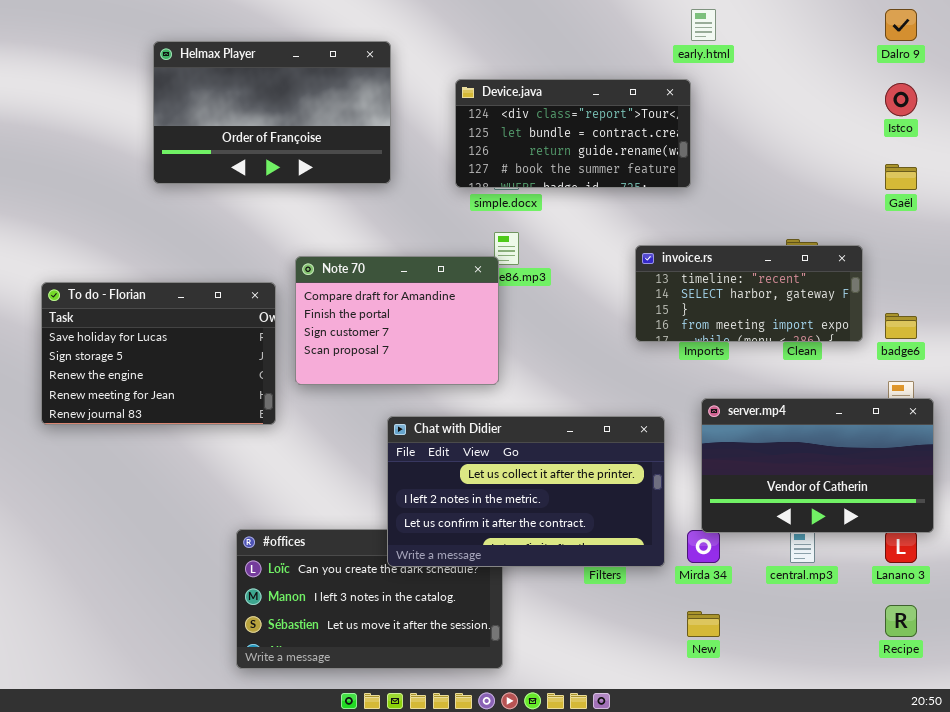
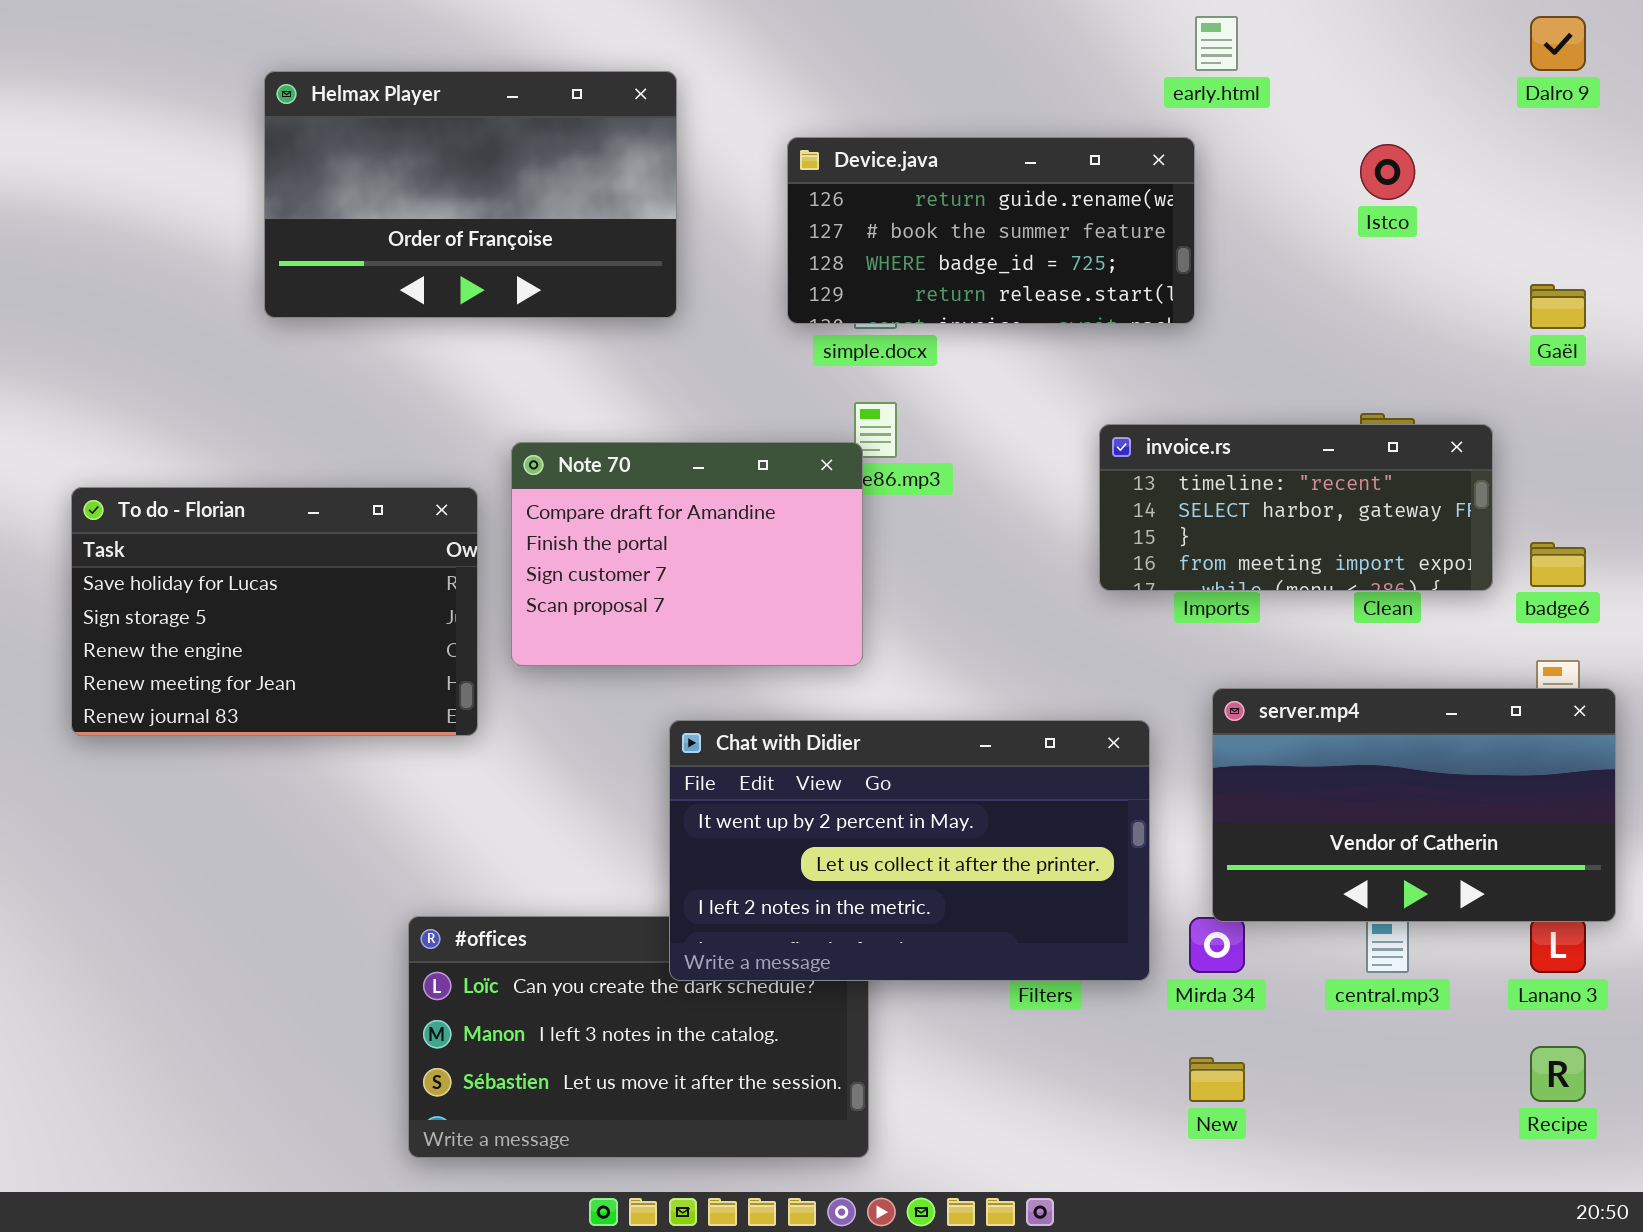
Device.java: [455,79,691,188] -> [787,137,1195,324], scrolled down 2 rows
Istco: [885,83,917,116] -> [1360,144,1415,200], moved
Chat with Didier: [387,416,665,567] -> [669,720,1150,981], scrolled up 1 row

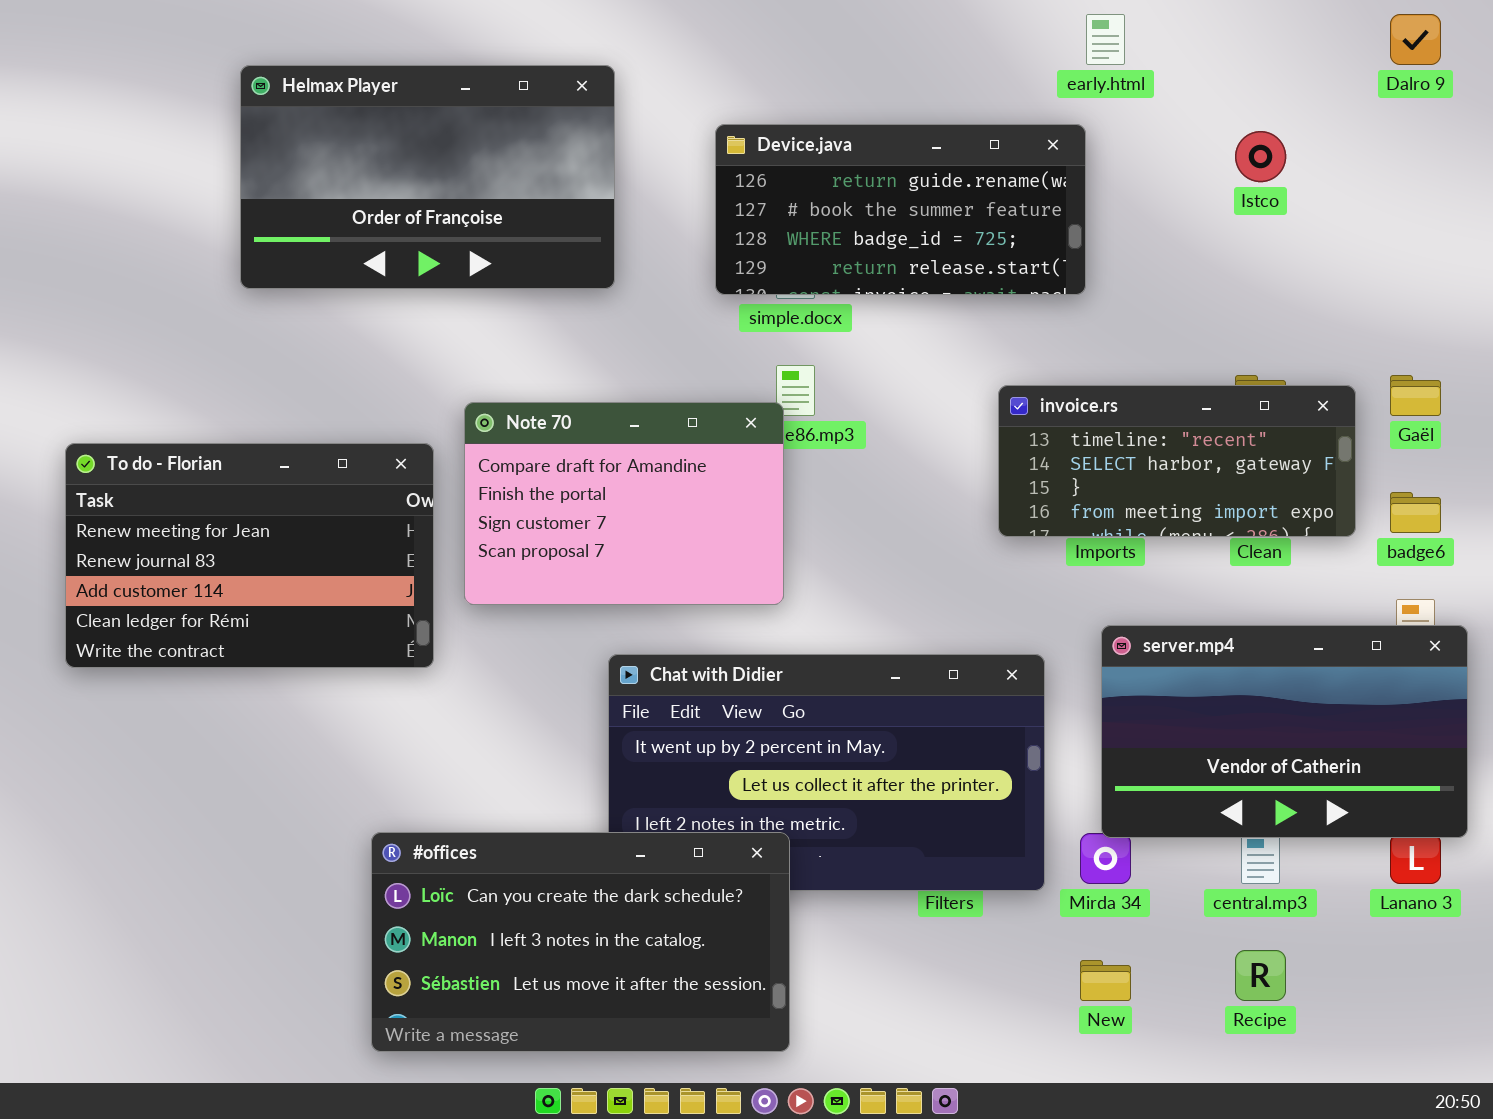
Gaël: [1530,284,1586,329] -> [1390,375,1441,416], moved
To do - Florian: [71,487,478,736] -> [65,443,434,668], scrolled down 3 rows
#offices: [408,916,869,1158] -> [371,832,790,1052], raised
Recipe: [1530,1046,1586,1102] -> [1235,950,1286,1001], moved

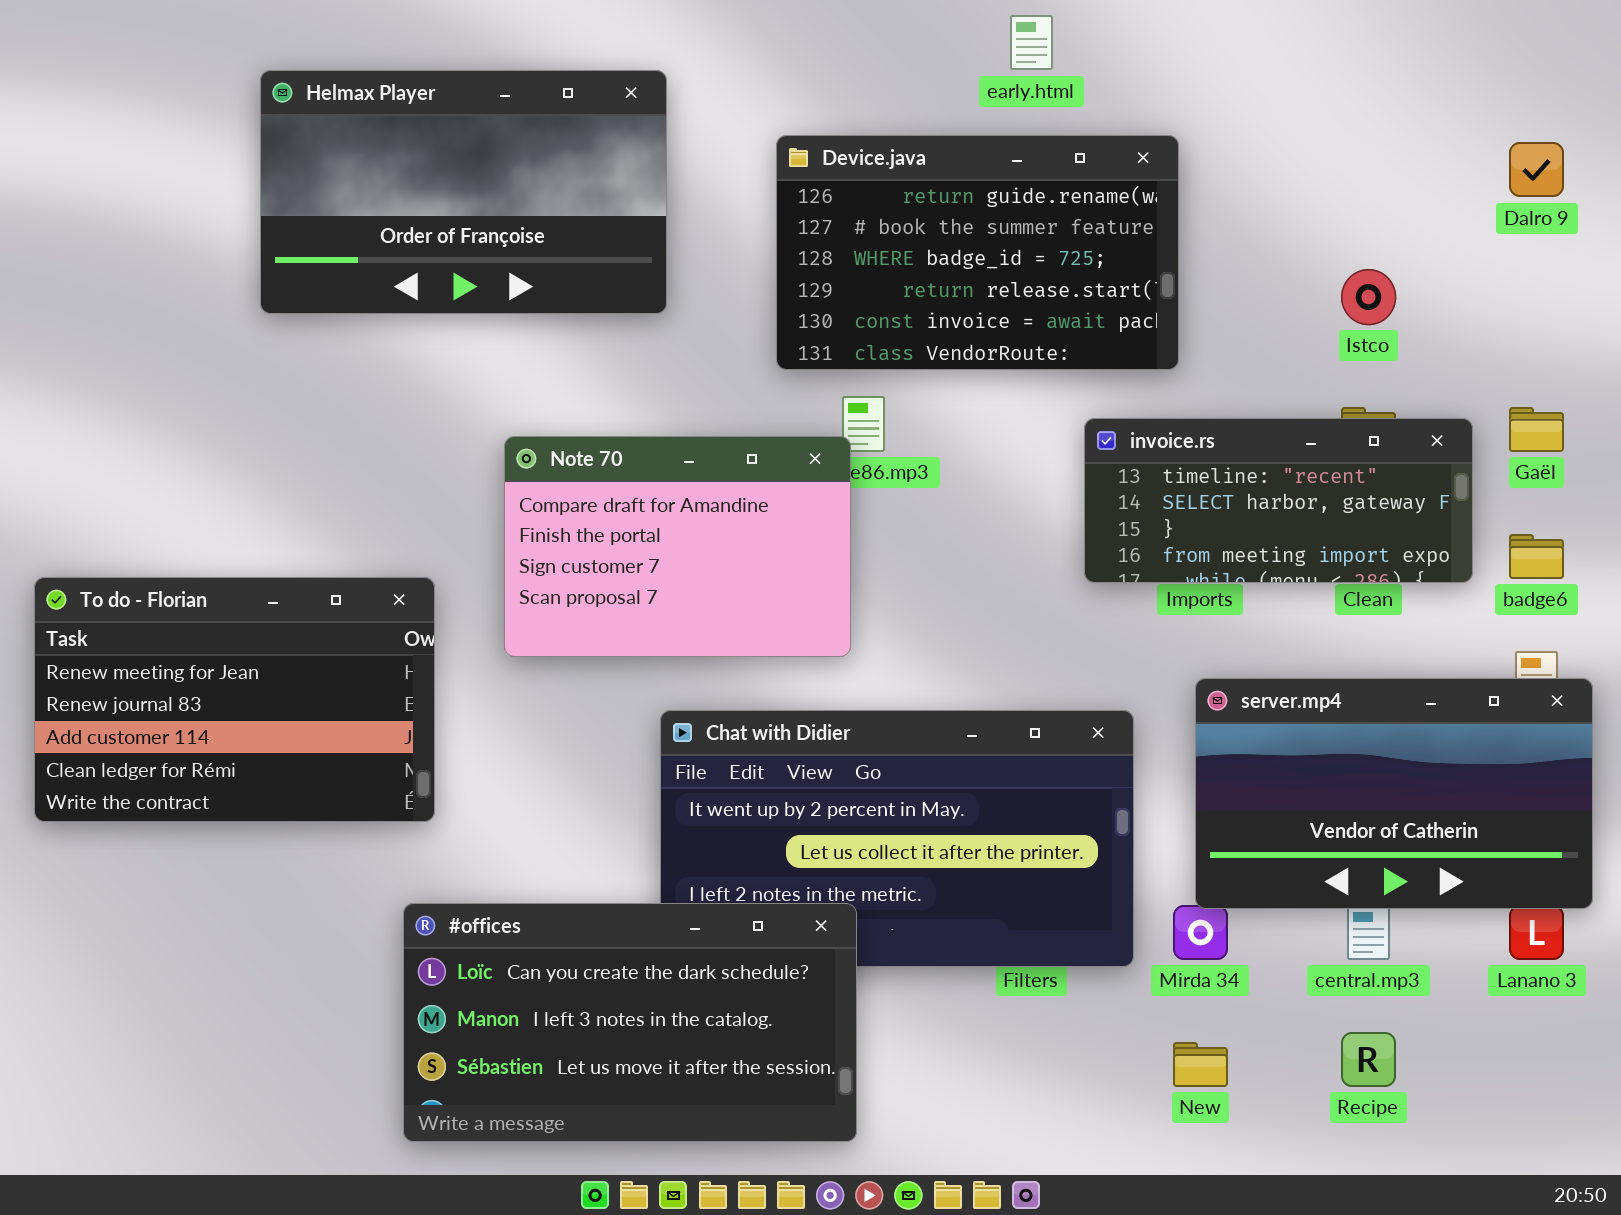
early.html: [1086,14,1125,65] -> [1010,15,1053,70], moved
Dalro 9: [1390,14,1441,65] -> [1509,142,1564,197], moved
Device.java: [715,124,1086,295] -> [776,135,1179,370], resized
Istco: [1235,131,1286,182] -> [1341,269,1396,325], moved
To do - Florian: [65,443,434,668] -> [34,577,435,822], moved

